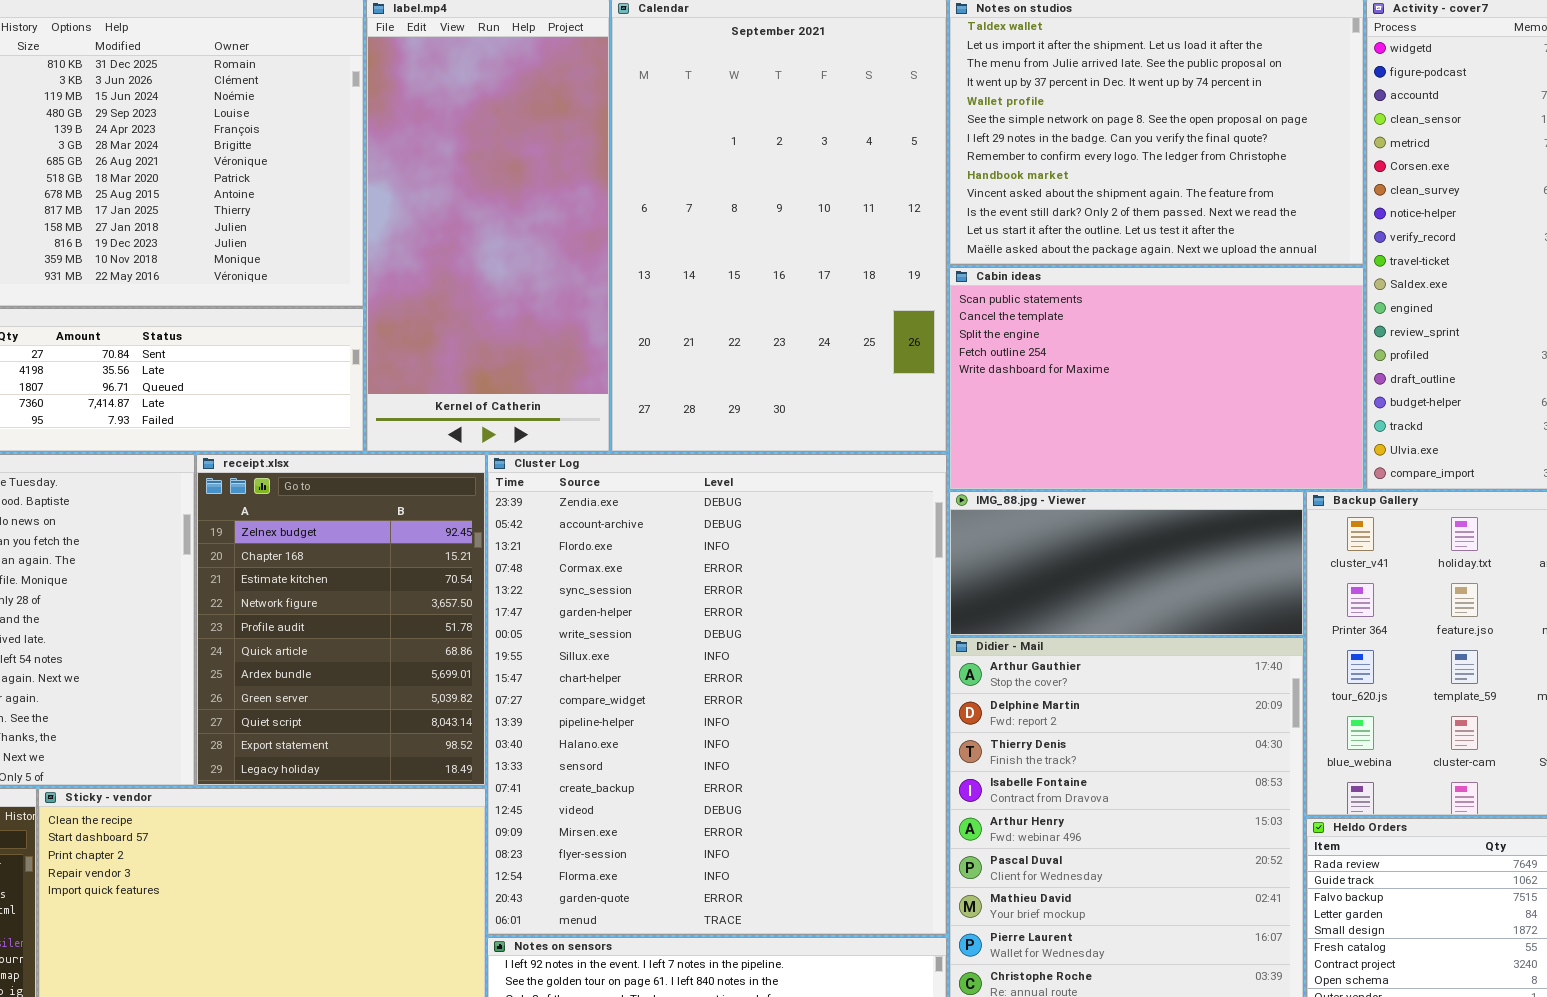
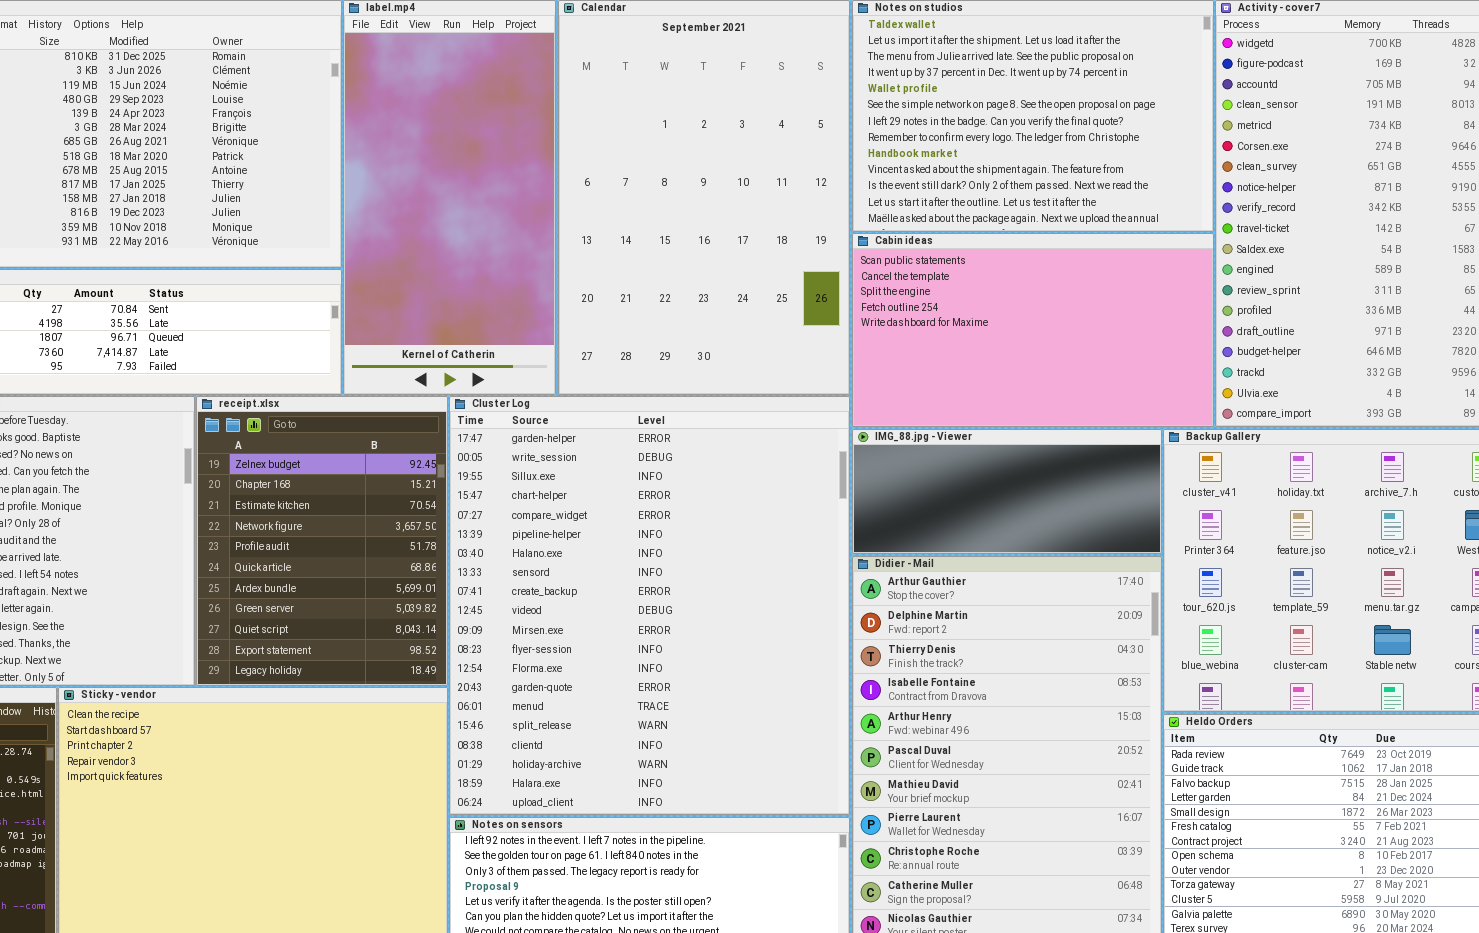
Cluster Log: [487,454,947,935] -> [449,396,850,815], scrolled down 5 rows

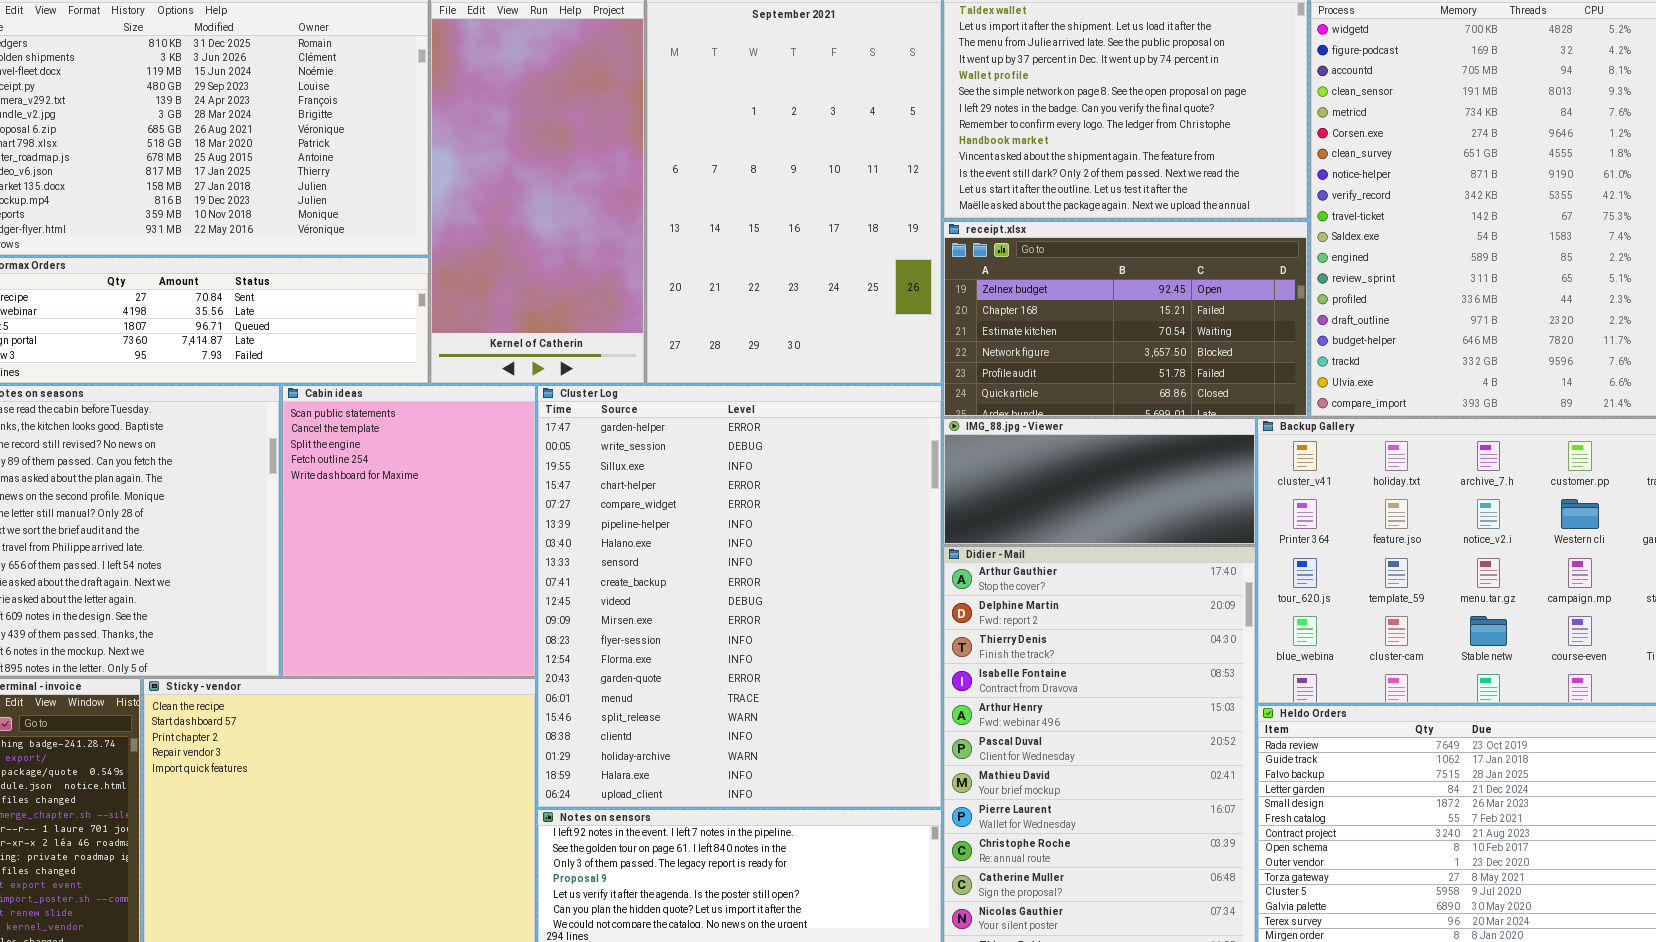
Cabin ideas: [852,233,1214,427] -> [282,385,536,677], moved, resized
receipt.xlsx: [196,396,448,686] -> [943,221,1308,417], moved, resized

